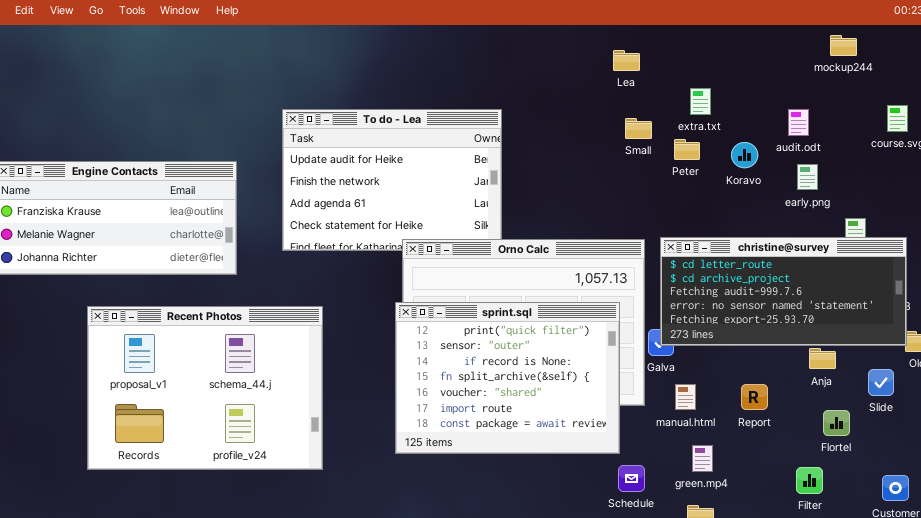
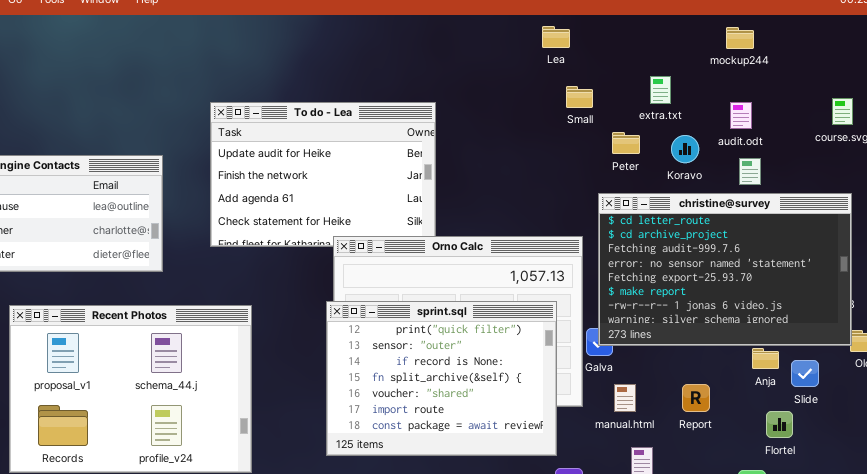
mockup244: [830,35,857,56] -> [726,27,754,49], moved
Lea: [613,50,640,71] -> [542,26,570,48], moved
extra.txt: [690,88,711,115] -> [650,76,671,104], moved
Small: [625,118,652,139] -> [566,86,593,108], moved
christine@survey: [660,237,907,346] -> [598,193,852,346], resized
Slide: [868,369,894,396] -> [791,360,819,387], moved

